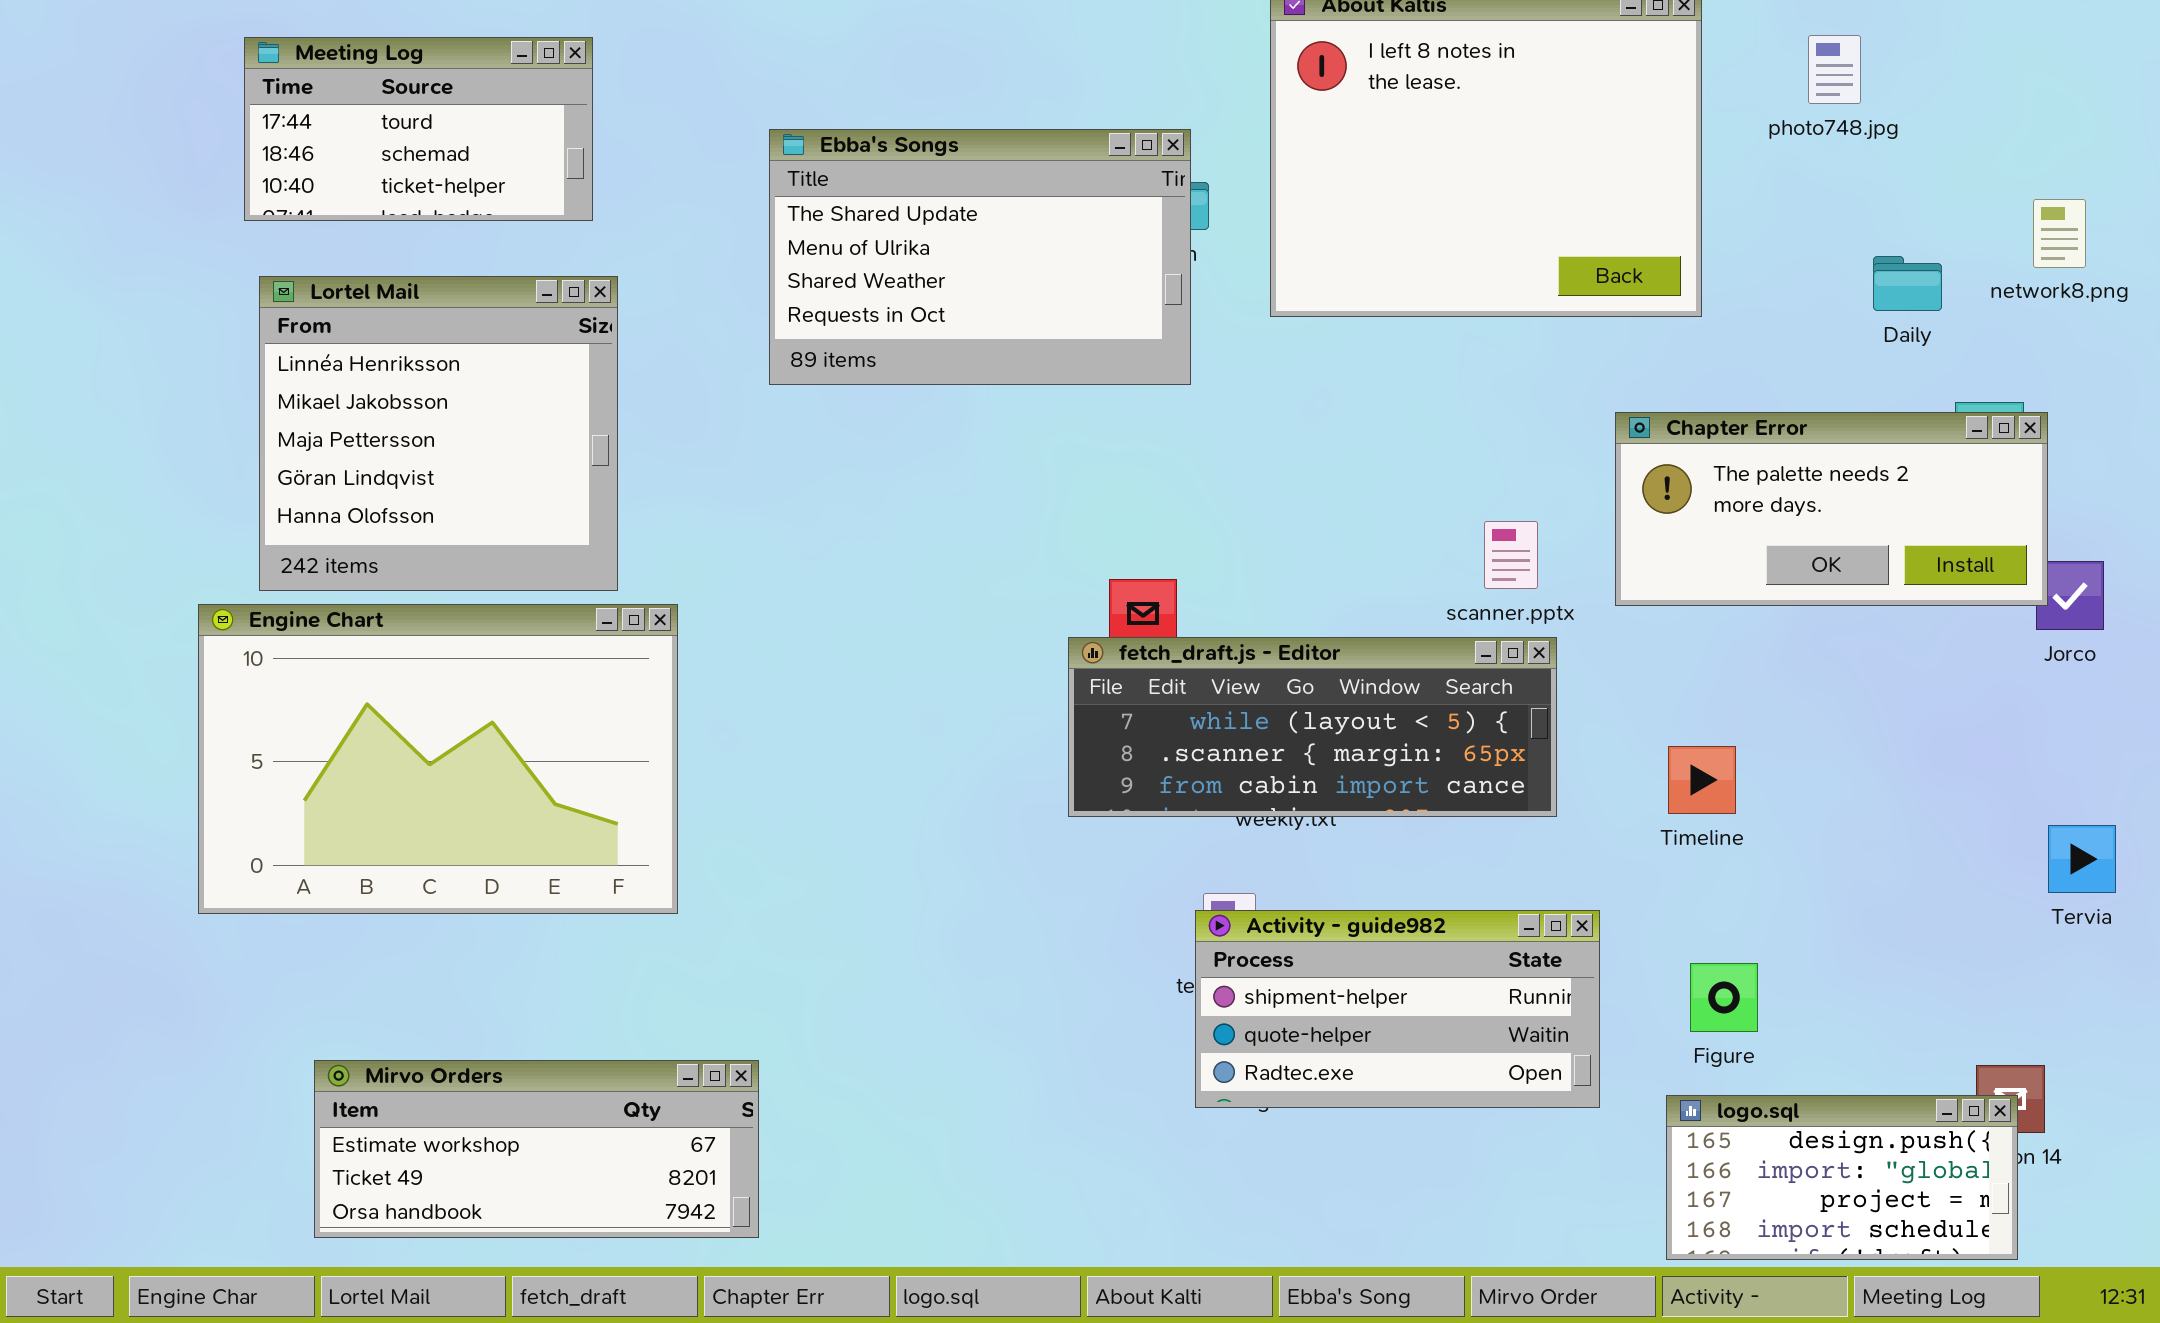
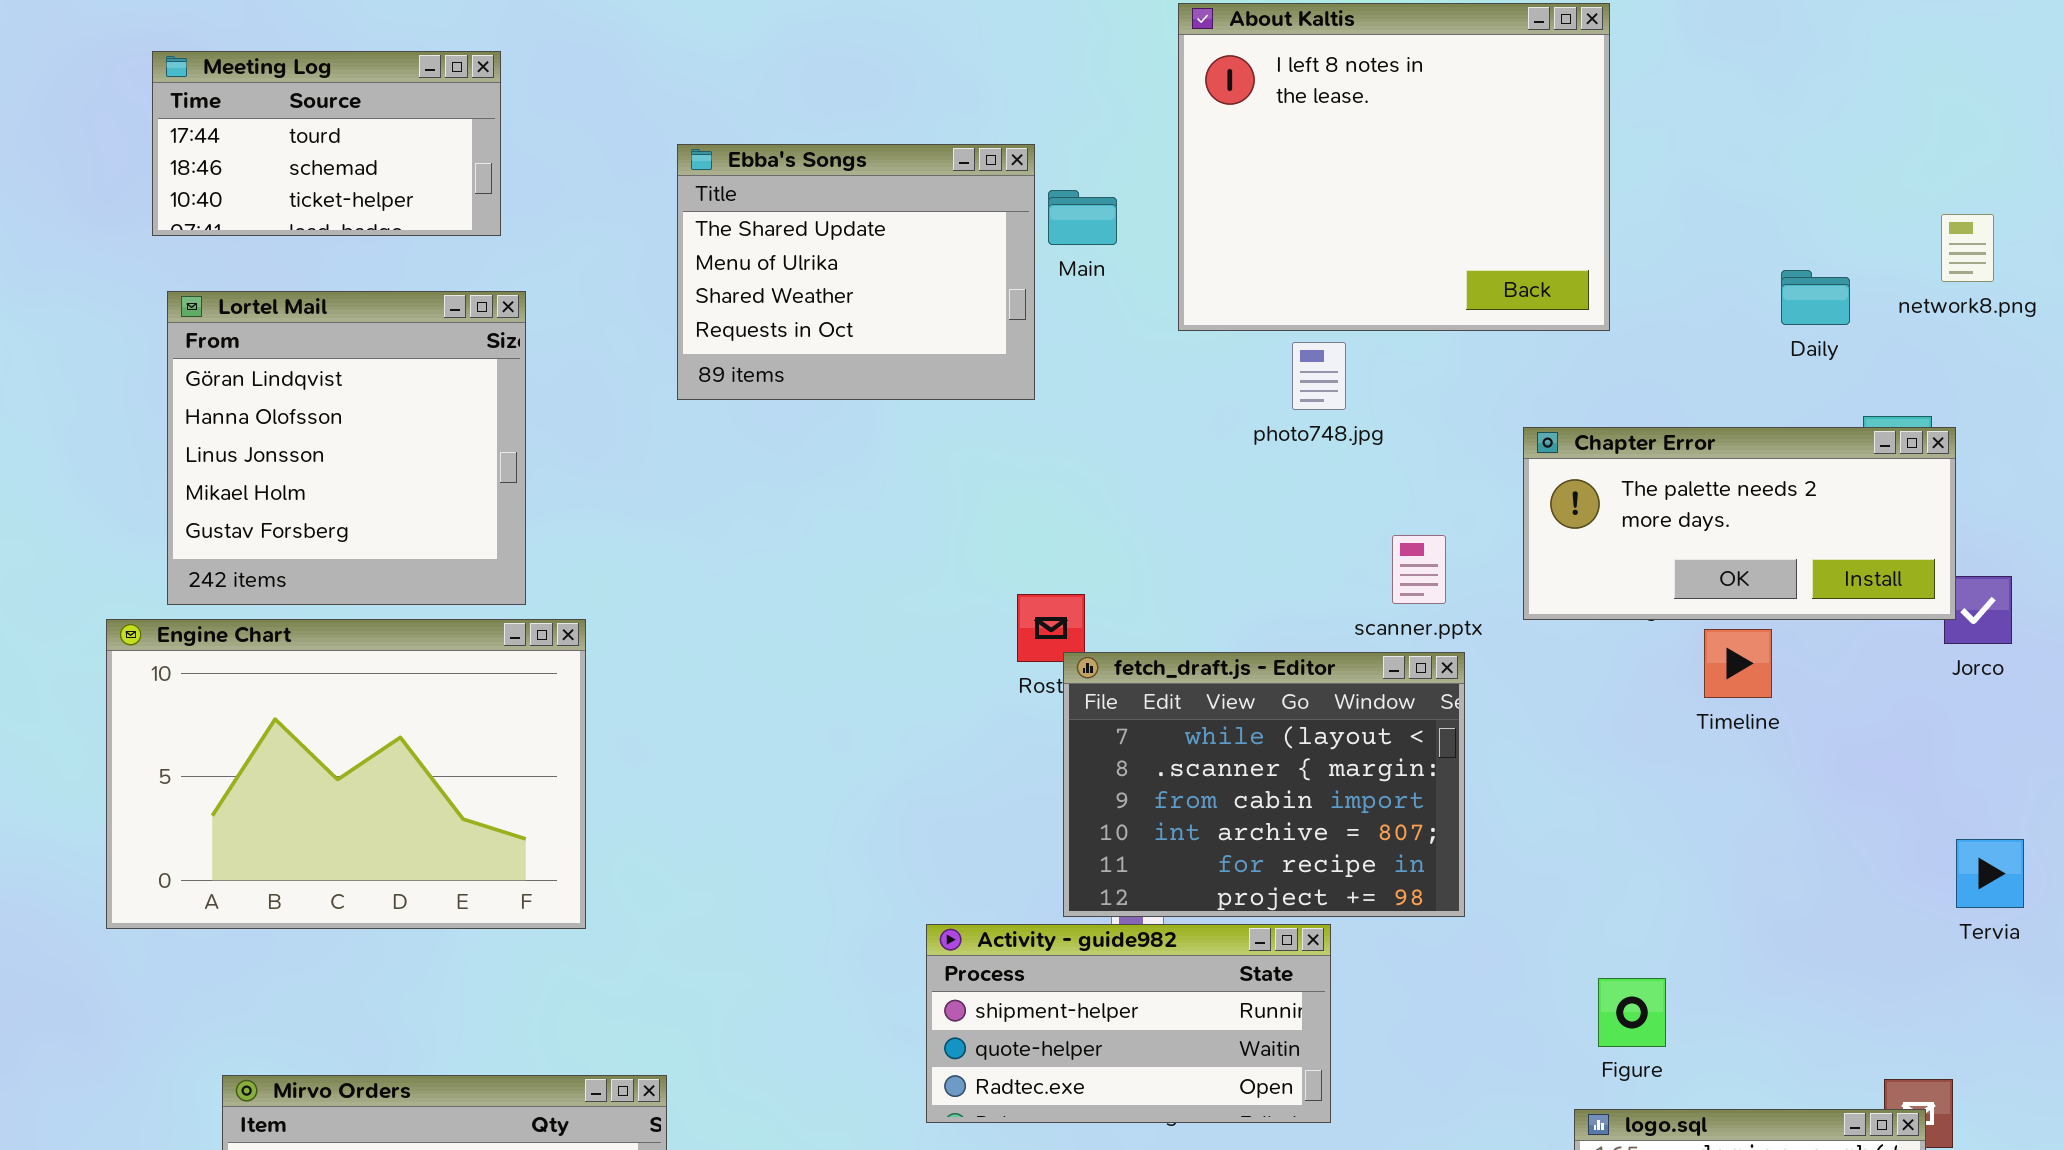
photo748.jpg: [1808,35,1861,104] -> [1292,342,1346,410], moved
Ebba's Songs: [769,129,1191,385] -> [677,144,1035,400], resized
Lortel Mail: [259,276,618,591] -> [167,291,526,605], scrolled down 3 rows
fetch_draft.js - Editor: [1068,637,1557,817] -> [1063,652,1465,917], resized
Timeline: [1668,746,1736,814] -> [1704,629,1772,698], moved
Activity - guide982: [1195,910,1600,1108] -> [926,924,1331,1123], moved

